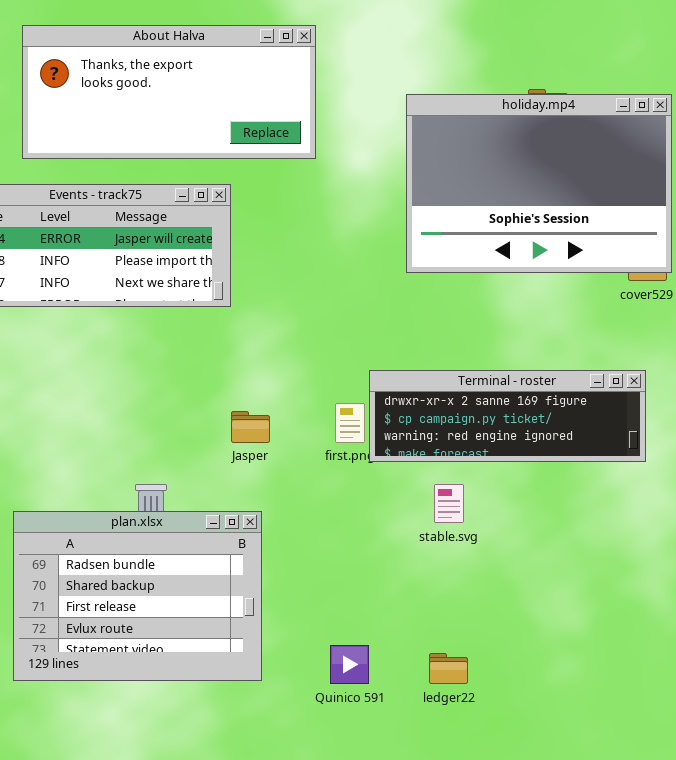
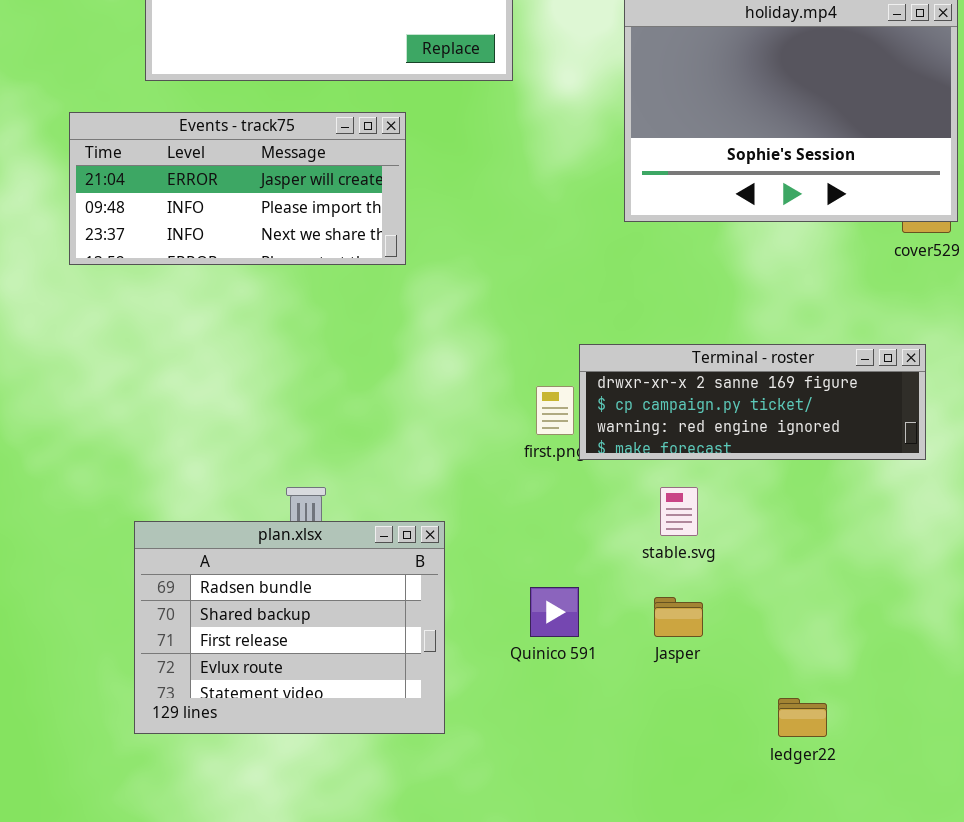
Jasper: [231,411,270,443] -> [654,597,703,637], moved
Quinico 591: [330,645,369,684] -> [530,587,579,637], moved
ledger22: [429,653,468,684] -> [778,698,827,737], moved

